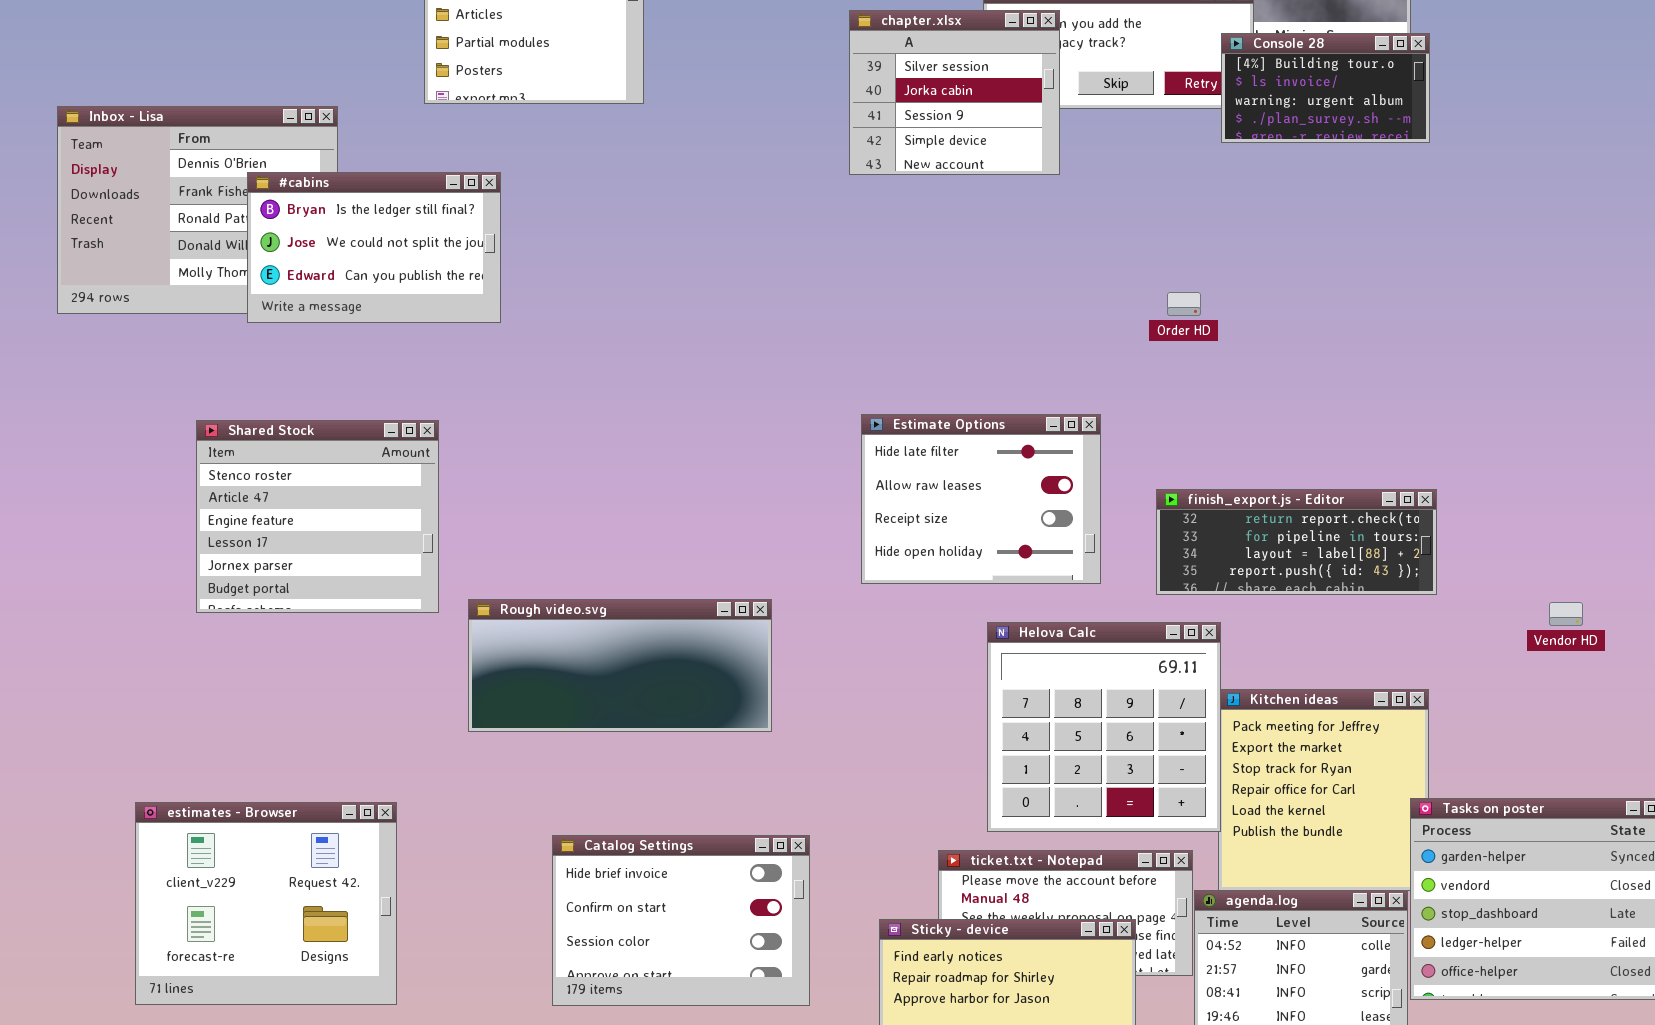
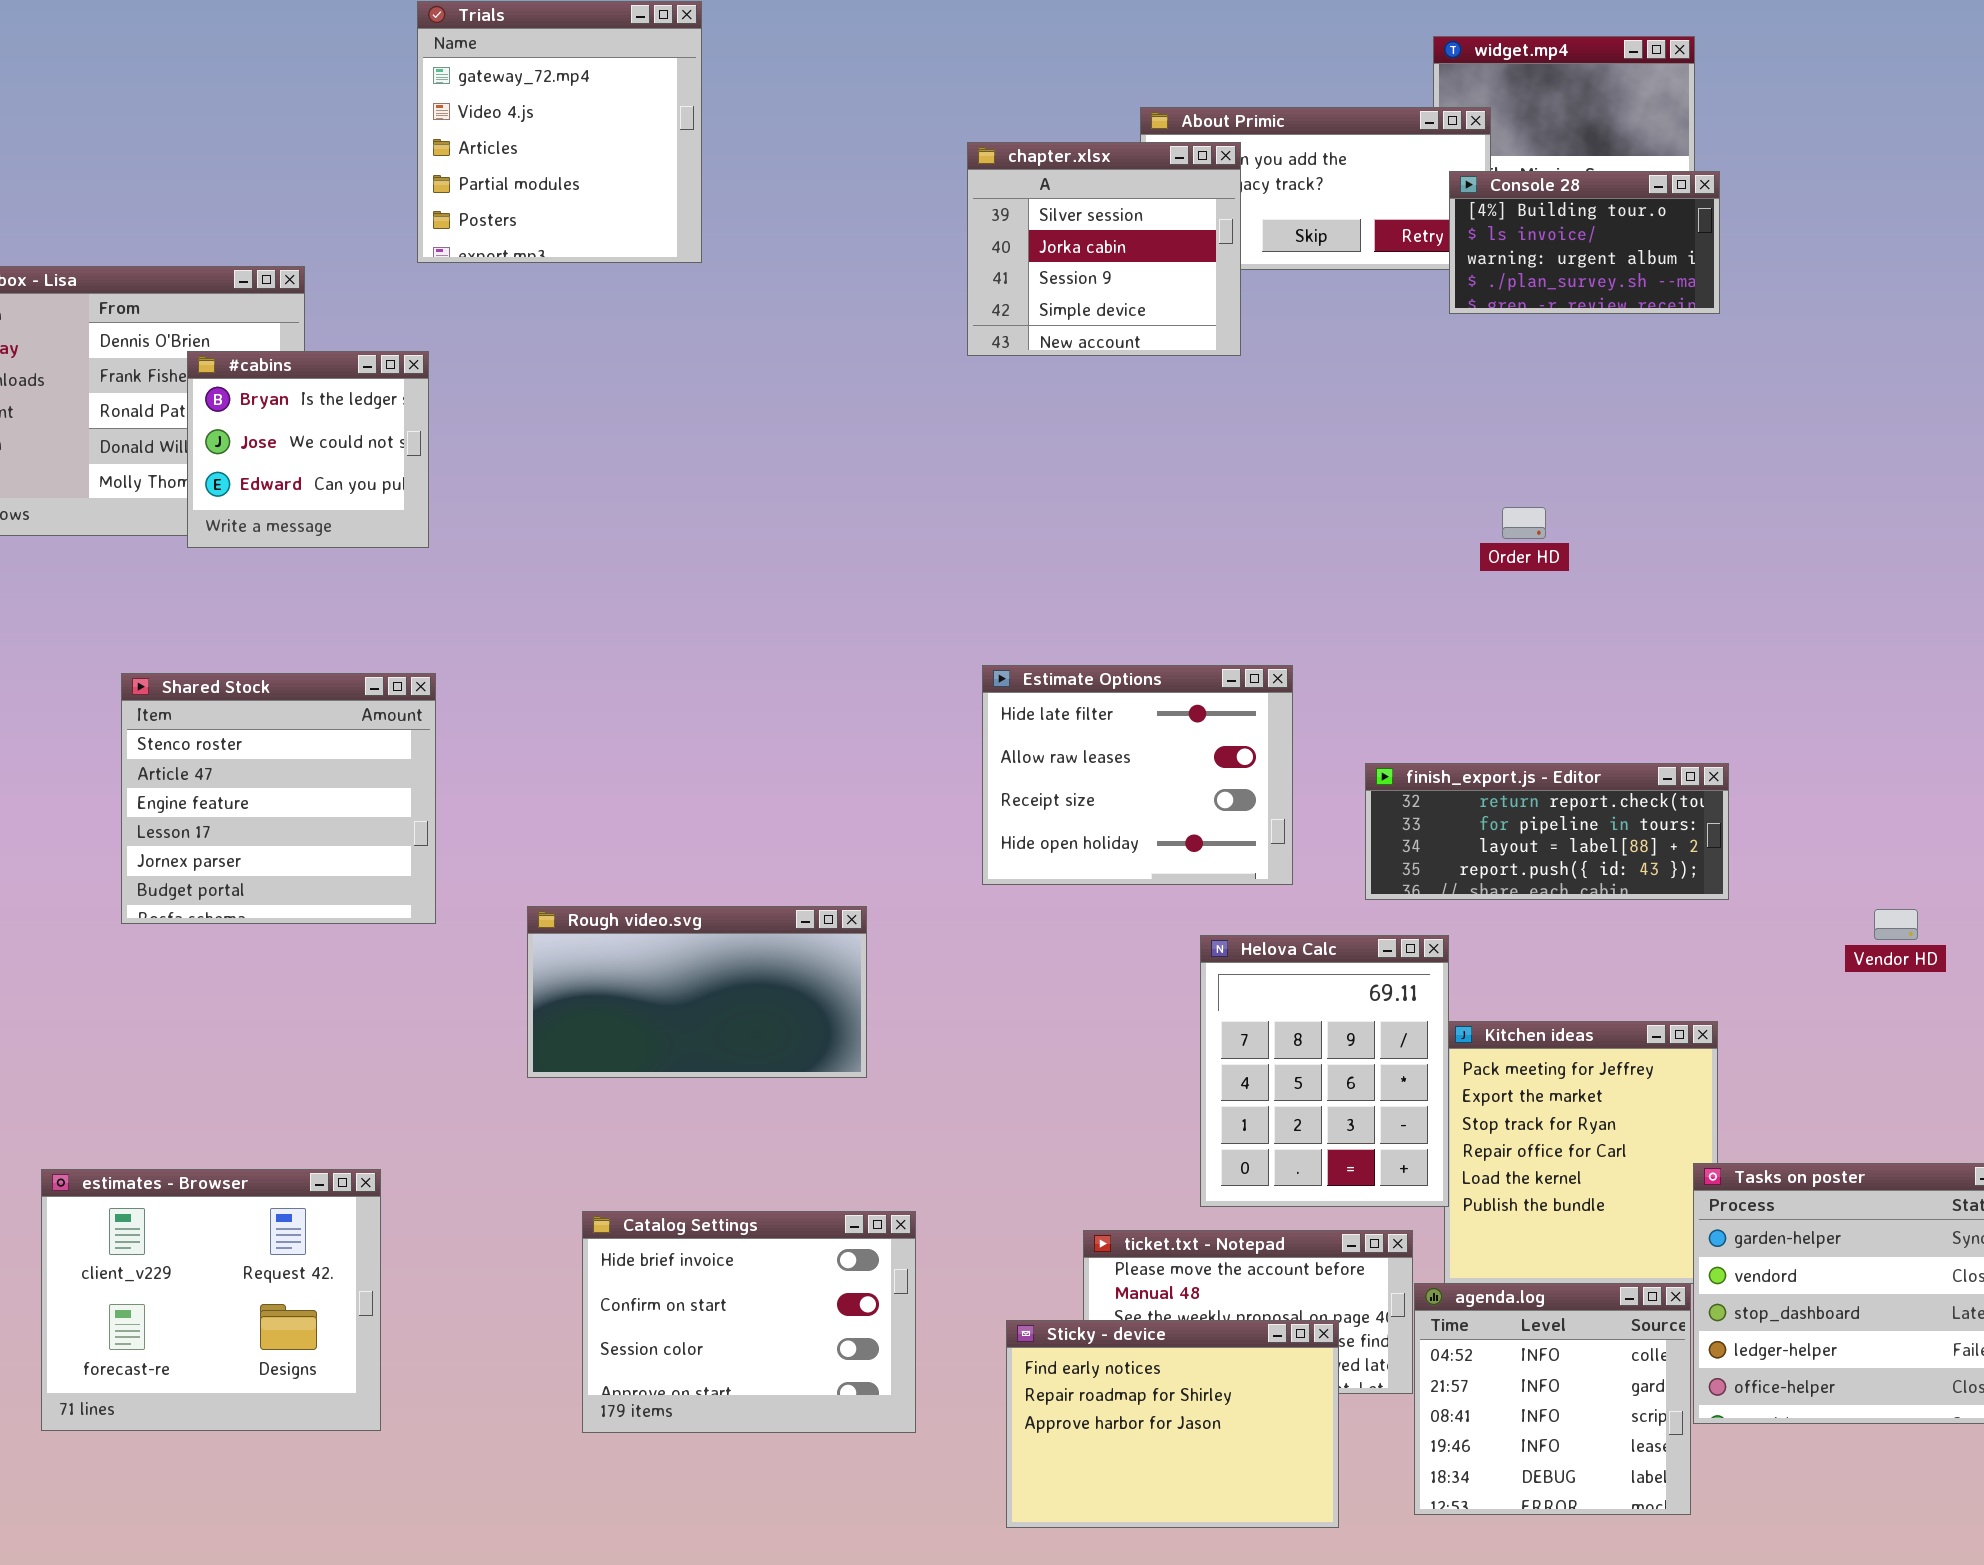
#cabins: [247,172,501,323] -> [187,351,429,548], resized
Order HD: [1167,292,1201,316] -> [1502,507,1546,539], moved
Rough video.svg: [468,599,772,732] -> [527,906,867,1078], resized
Helova Calc: [987,622,1221,832] -> [1200,935,1449,1207], resized

